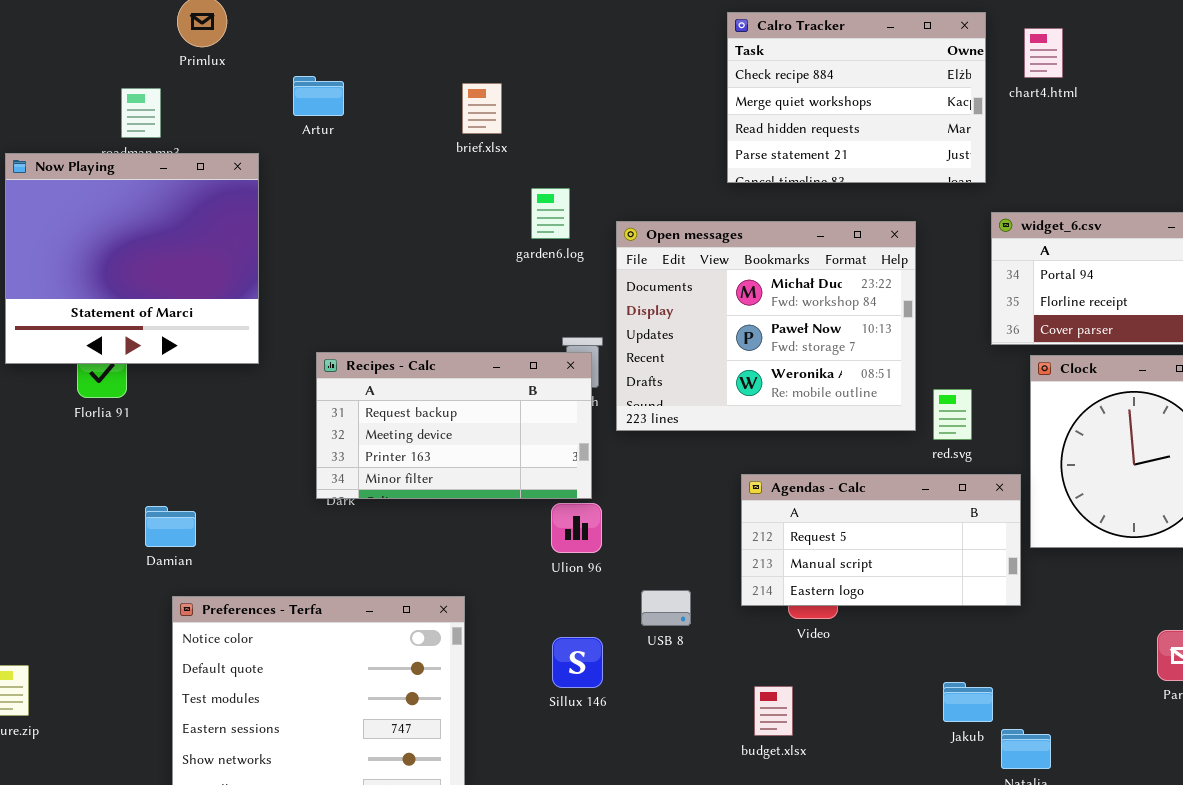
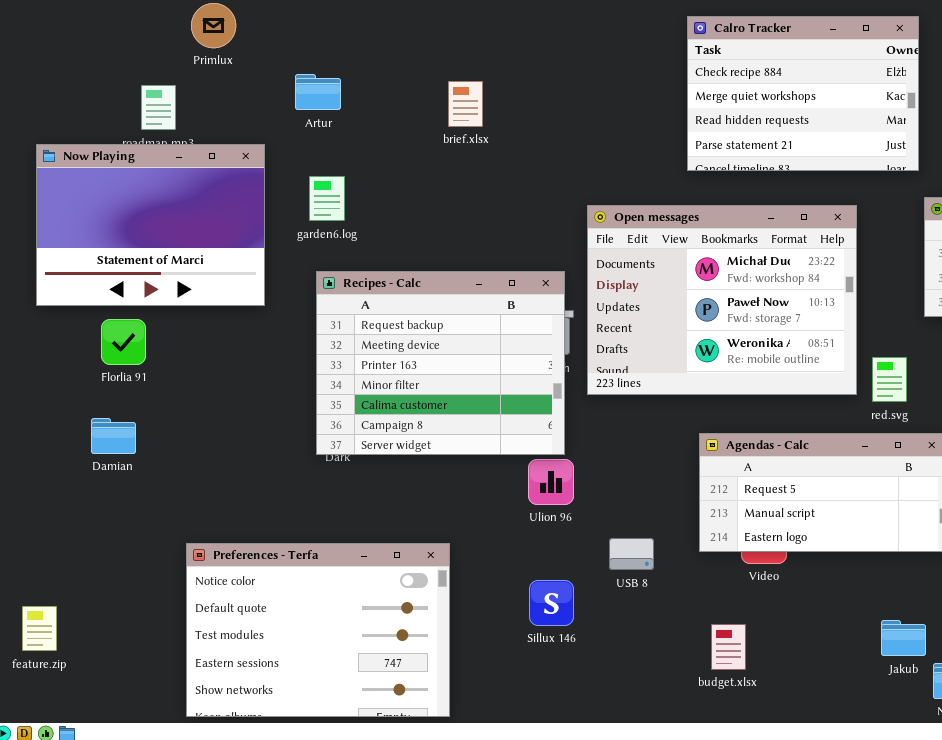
Now Playing: [5,153,259,364] -> [36,144,265,306], resized
garden6.log: [531,188,570,239] -> [309,176,345,221], moved
Recipes - Calc: [316,352,592,499] -> [316,271,565,455], resized
Damian: [145,506,196,547] -> [91,418,136,454], moved

